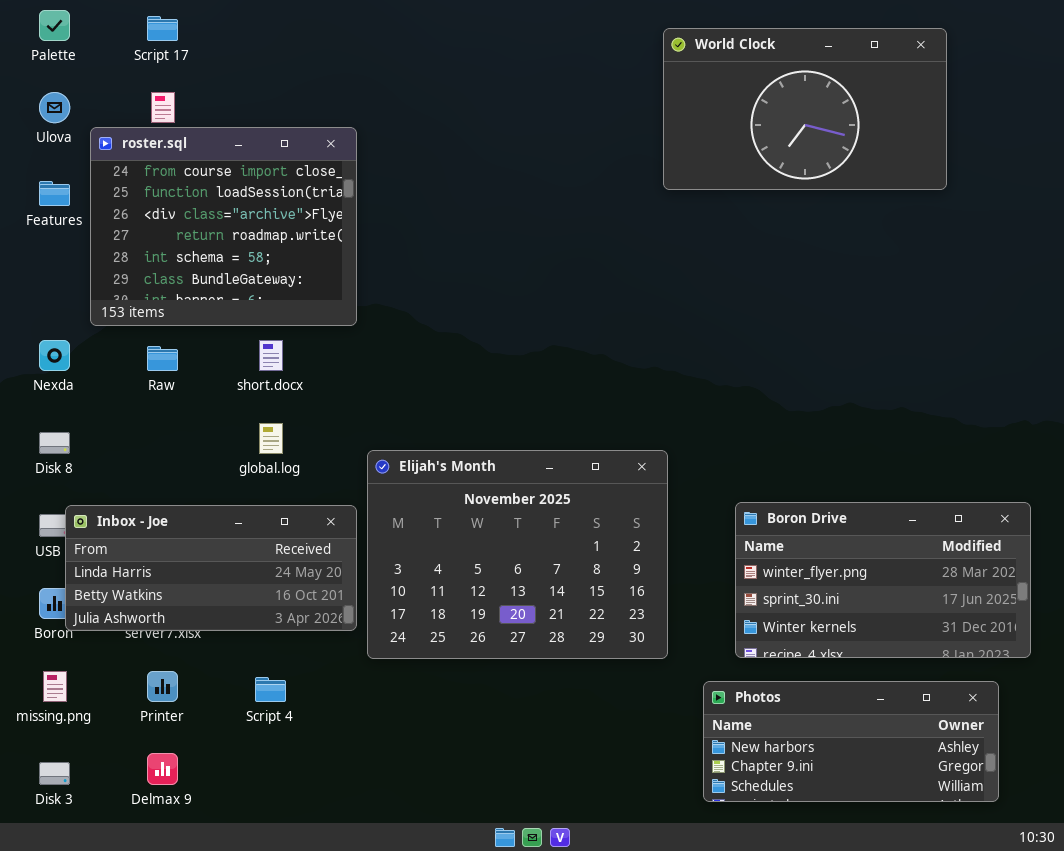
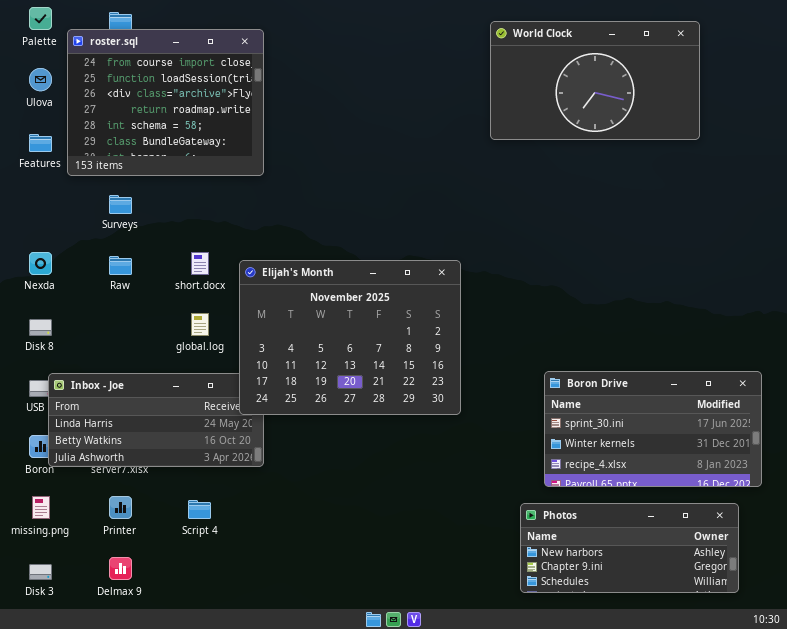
roster.sql: [90,127,357,326] -> [67,29,264,176], moved
Elijah's Month: [367,450,668,659] -> [239,260,461,415], moved
Boron Drive: [735,502,1031,658] -> [544,371,762,487], scrolled down 1 row

